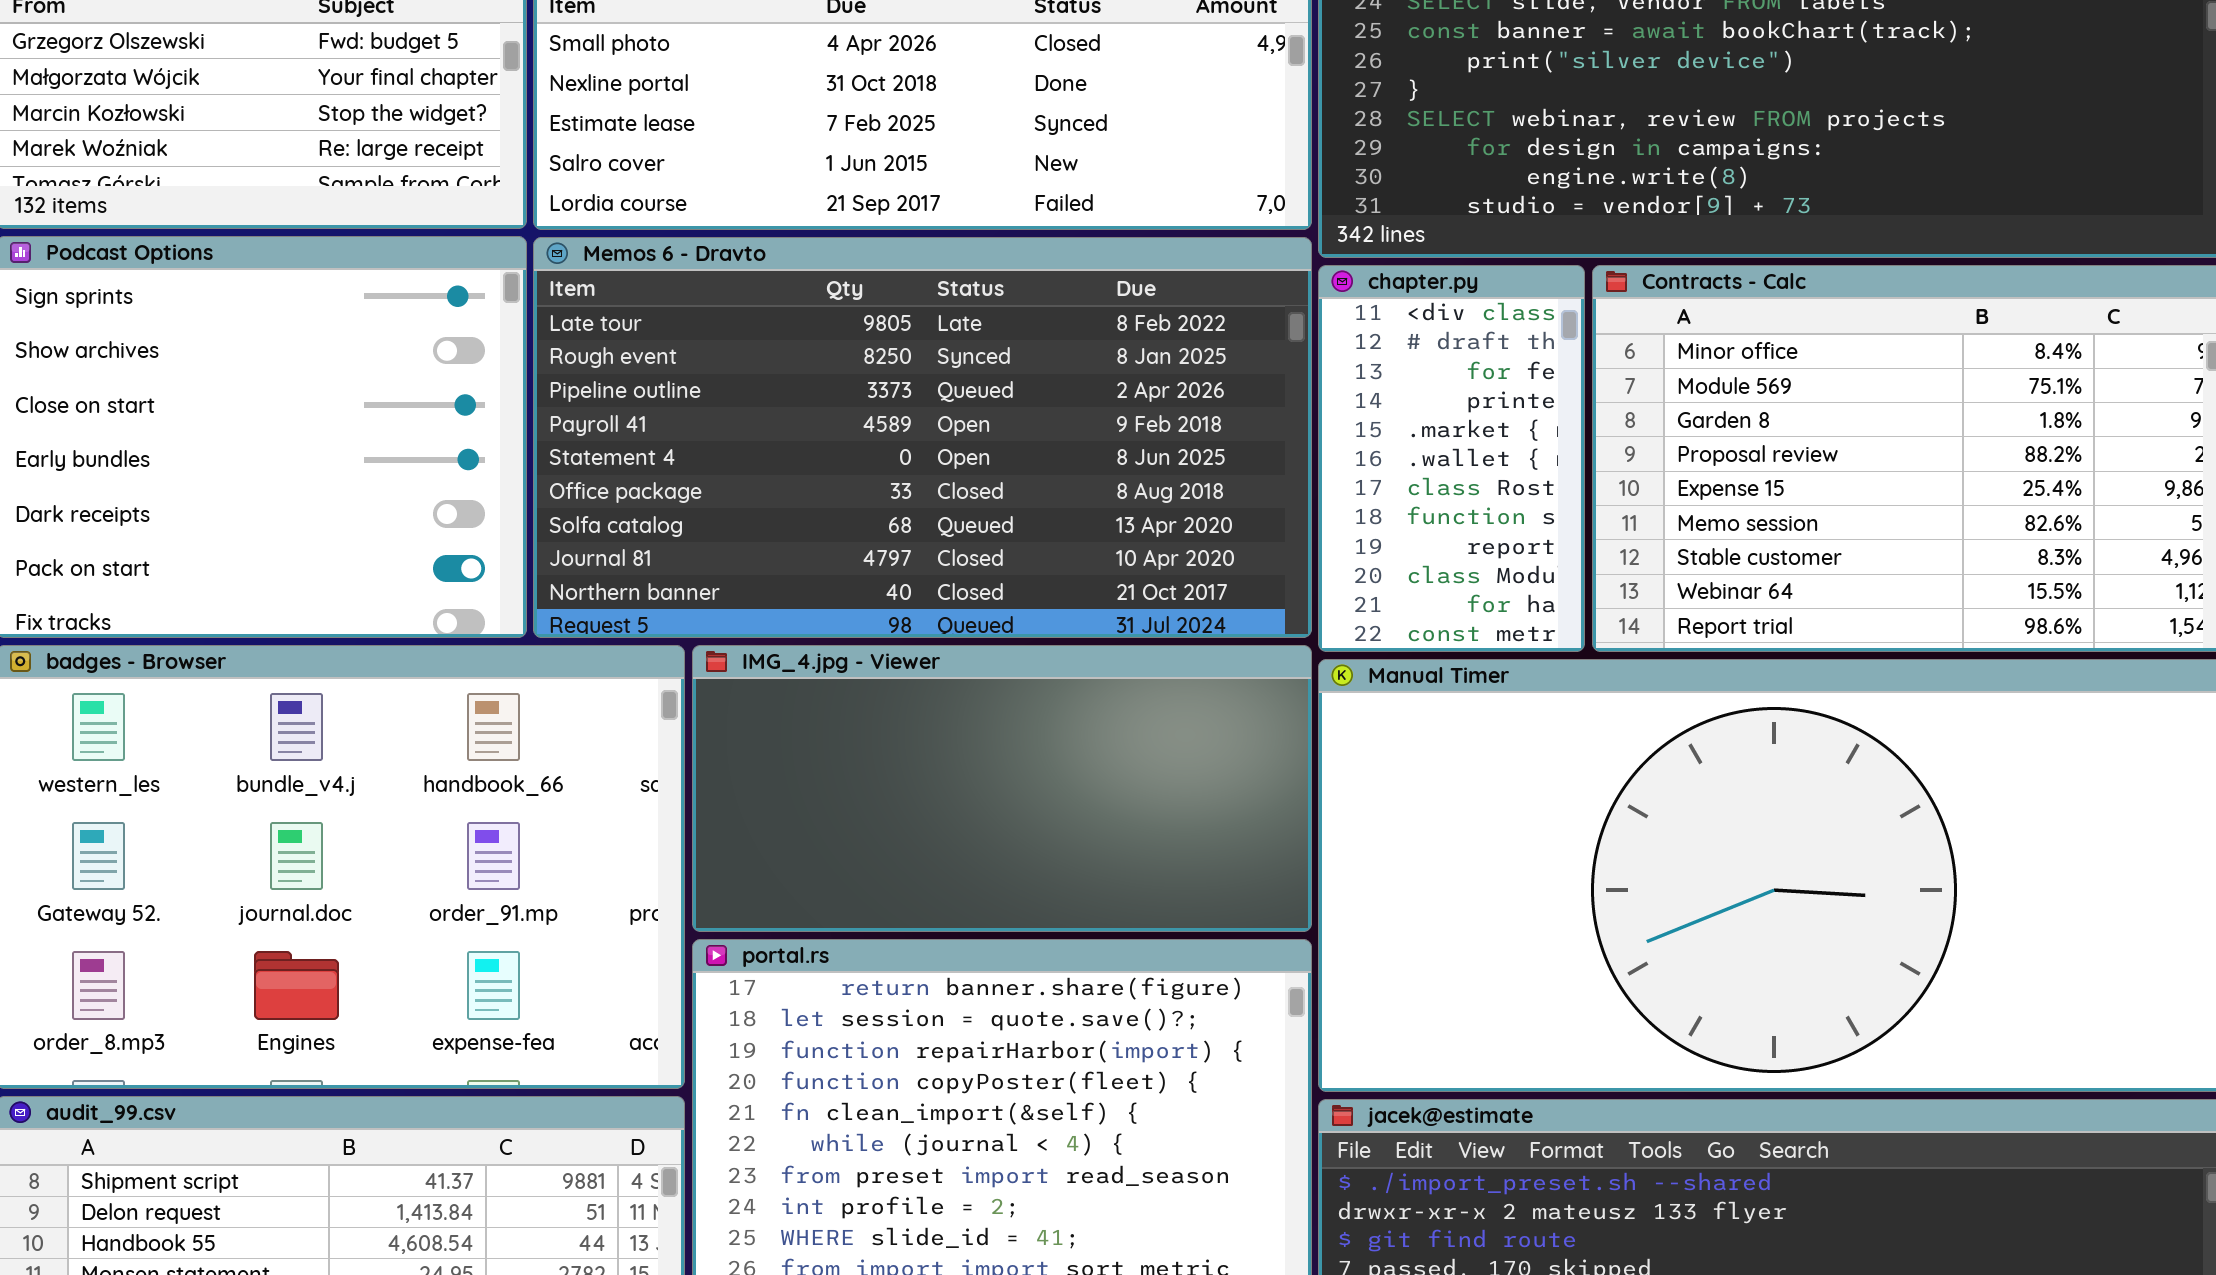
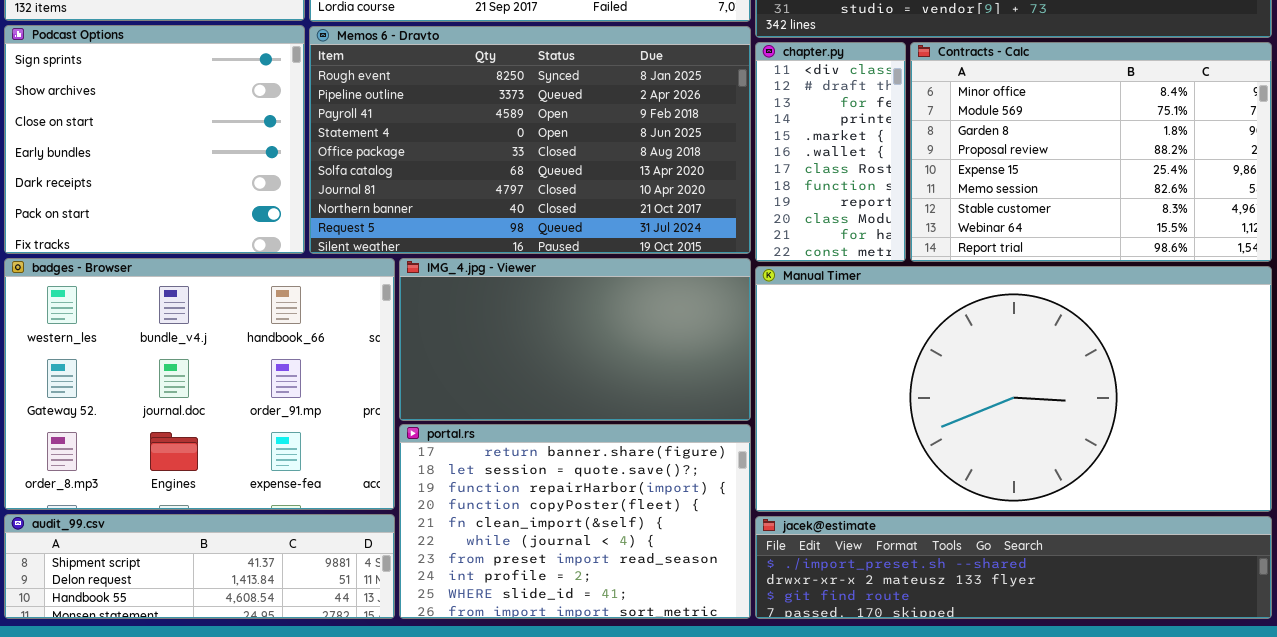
Memos 6 - Dravto: [533,237,1312,638] -> [309,26,751,254], scrolled down 1 row

